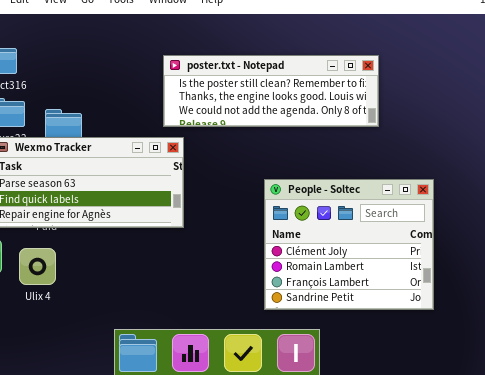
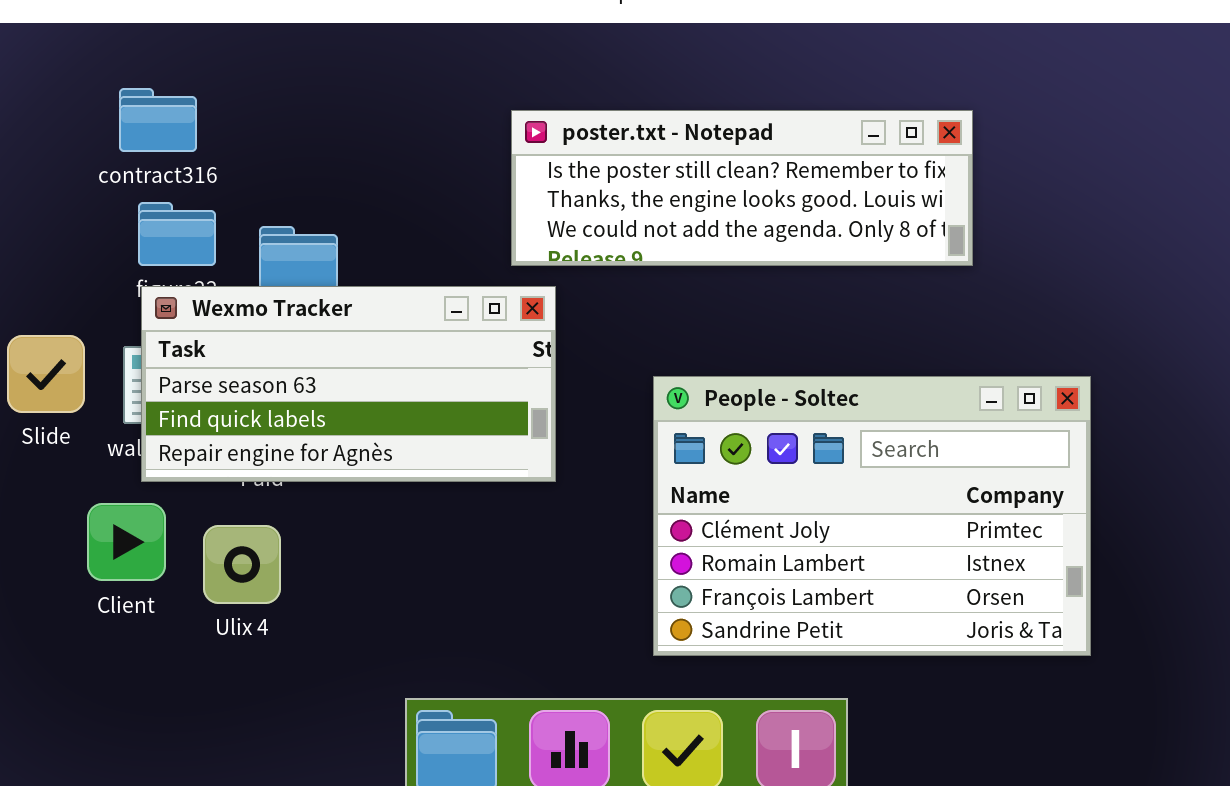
People - Soltec: [264,179,434,310] -> [653,376,1091,656], resized

